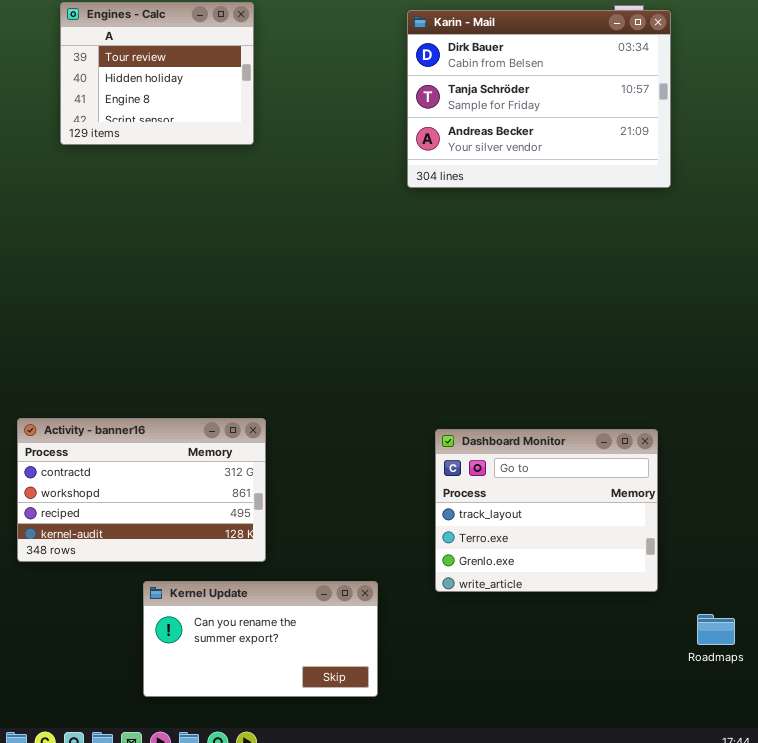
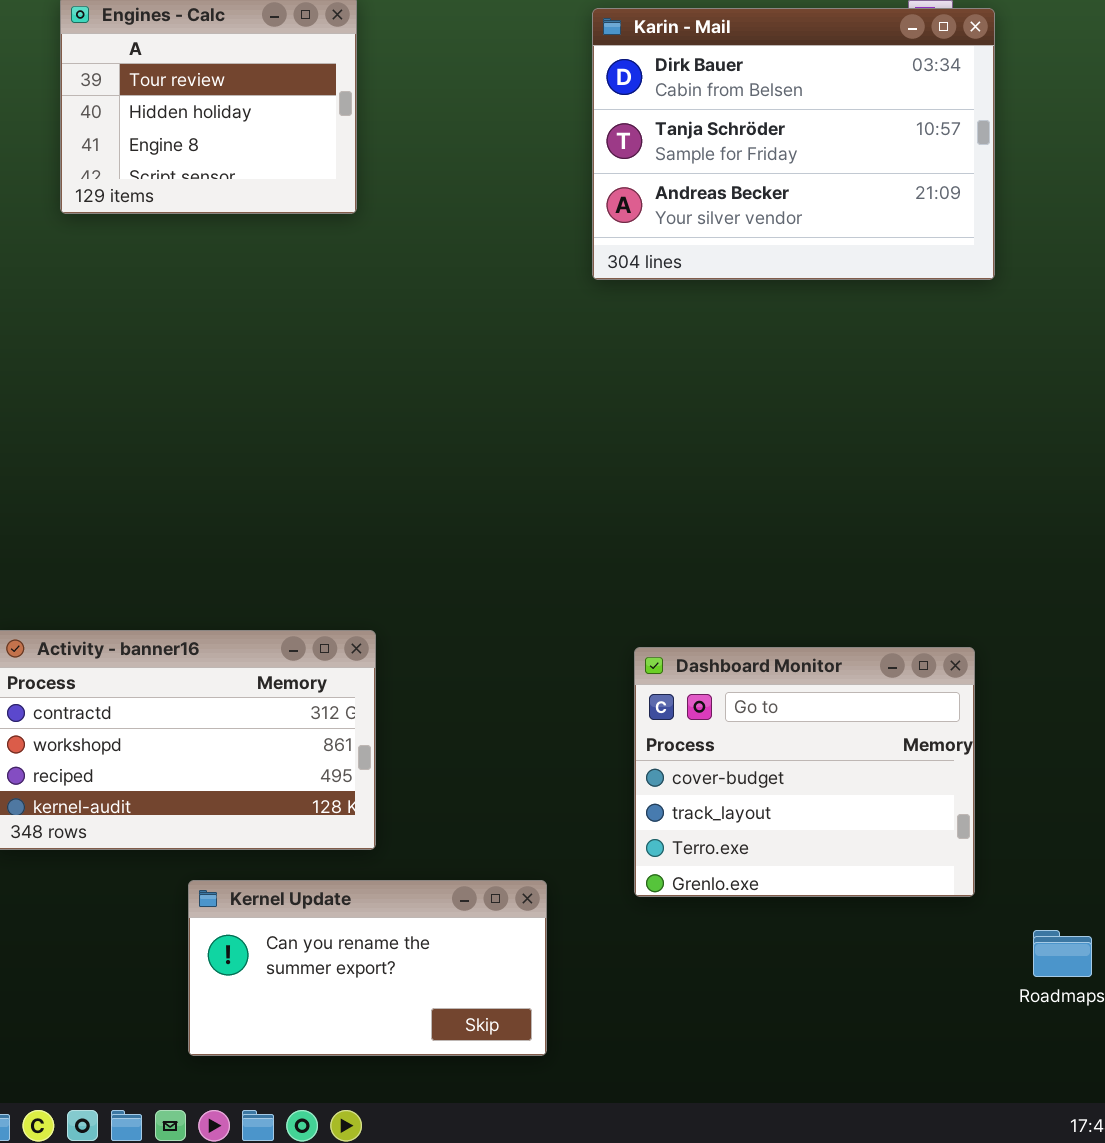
Dashboard Monitor: [435,429,658,592] -> [634,647,975,897], scrolled up 1 row

